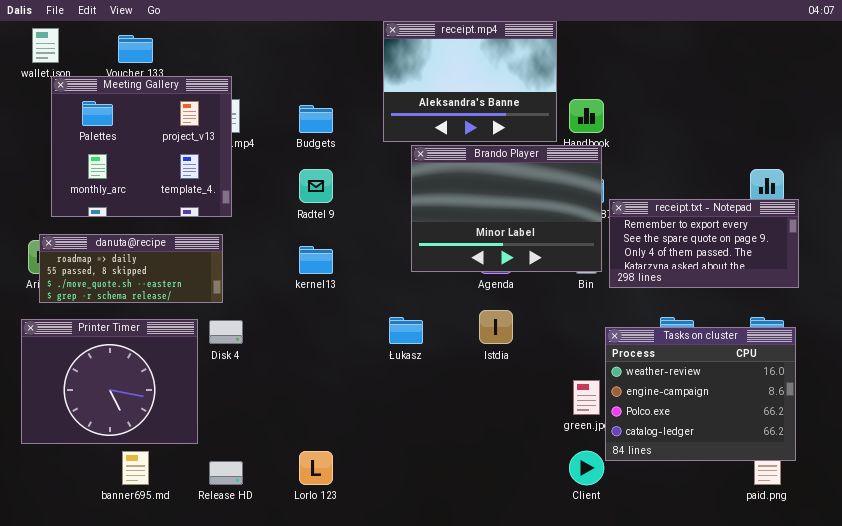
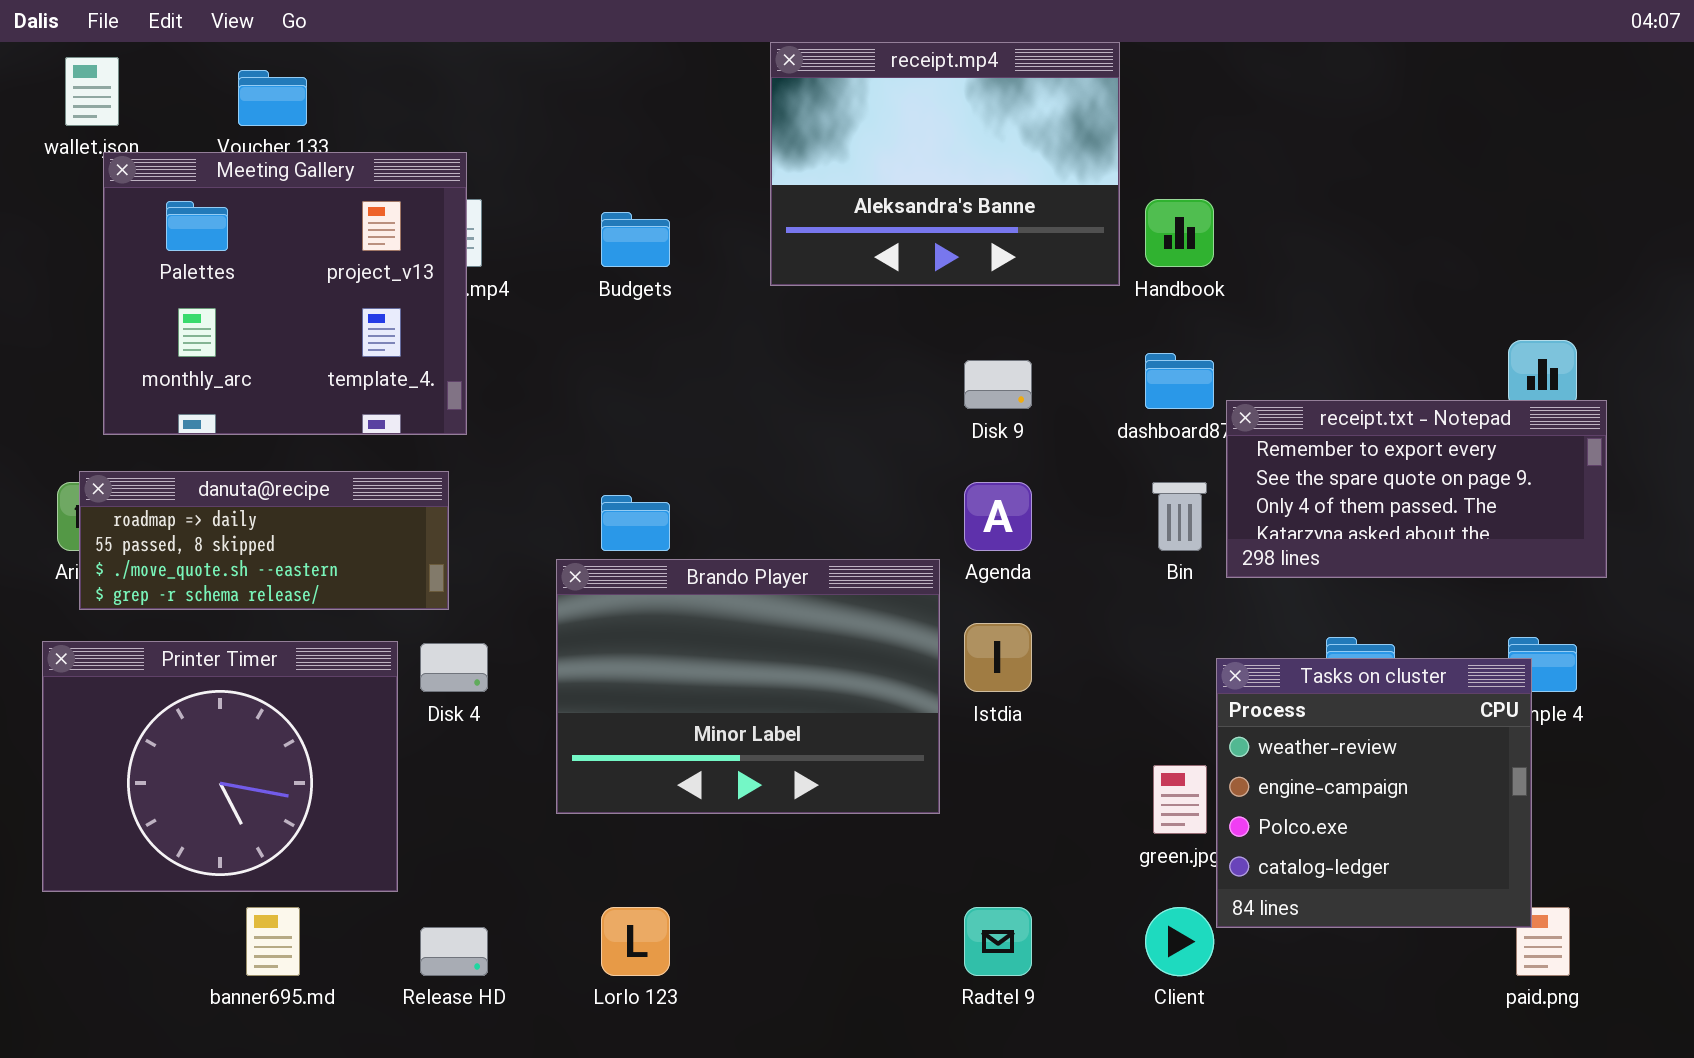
Brando Player: [411,145,602,272] -> [556,559,940,814], moved
Radtel 9: [299,169,333,203] -> [964,907,1032,976], moved
Tasks on cluster: [605,327,796,461] -> [1216,658,1532,928], resized

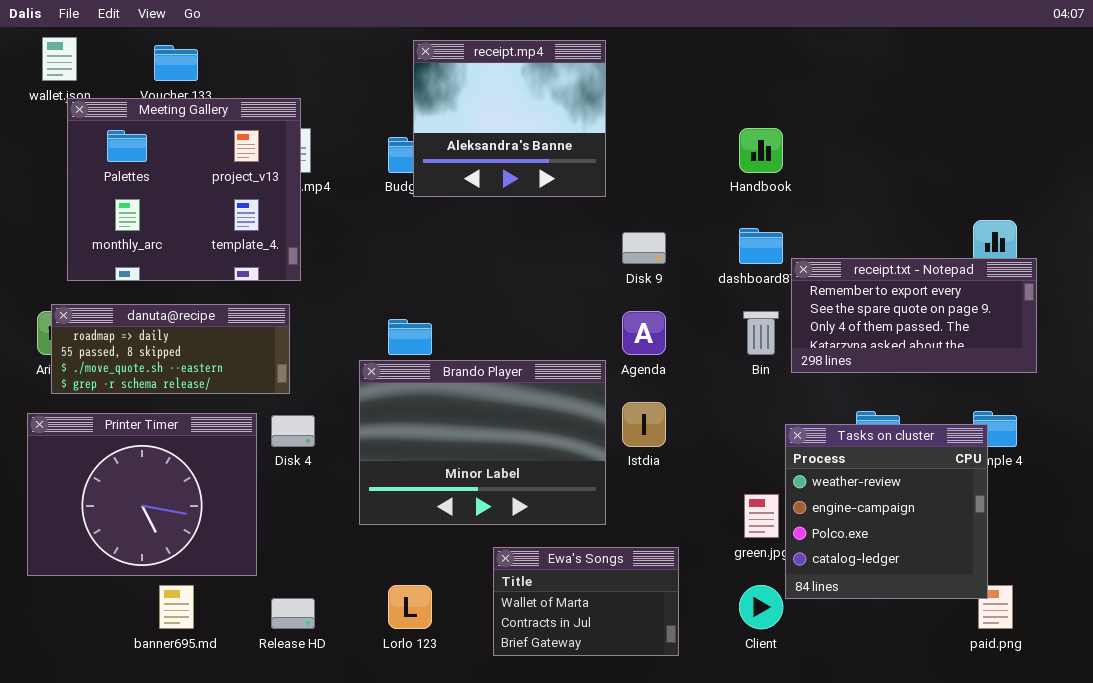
receipt.mp4: [770,42,1120,286] -> [413,40,606,197], moved, resized
Ewa's Songs: none -> [493,547,679,656], opened

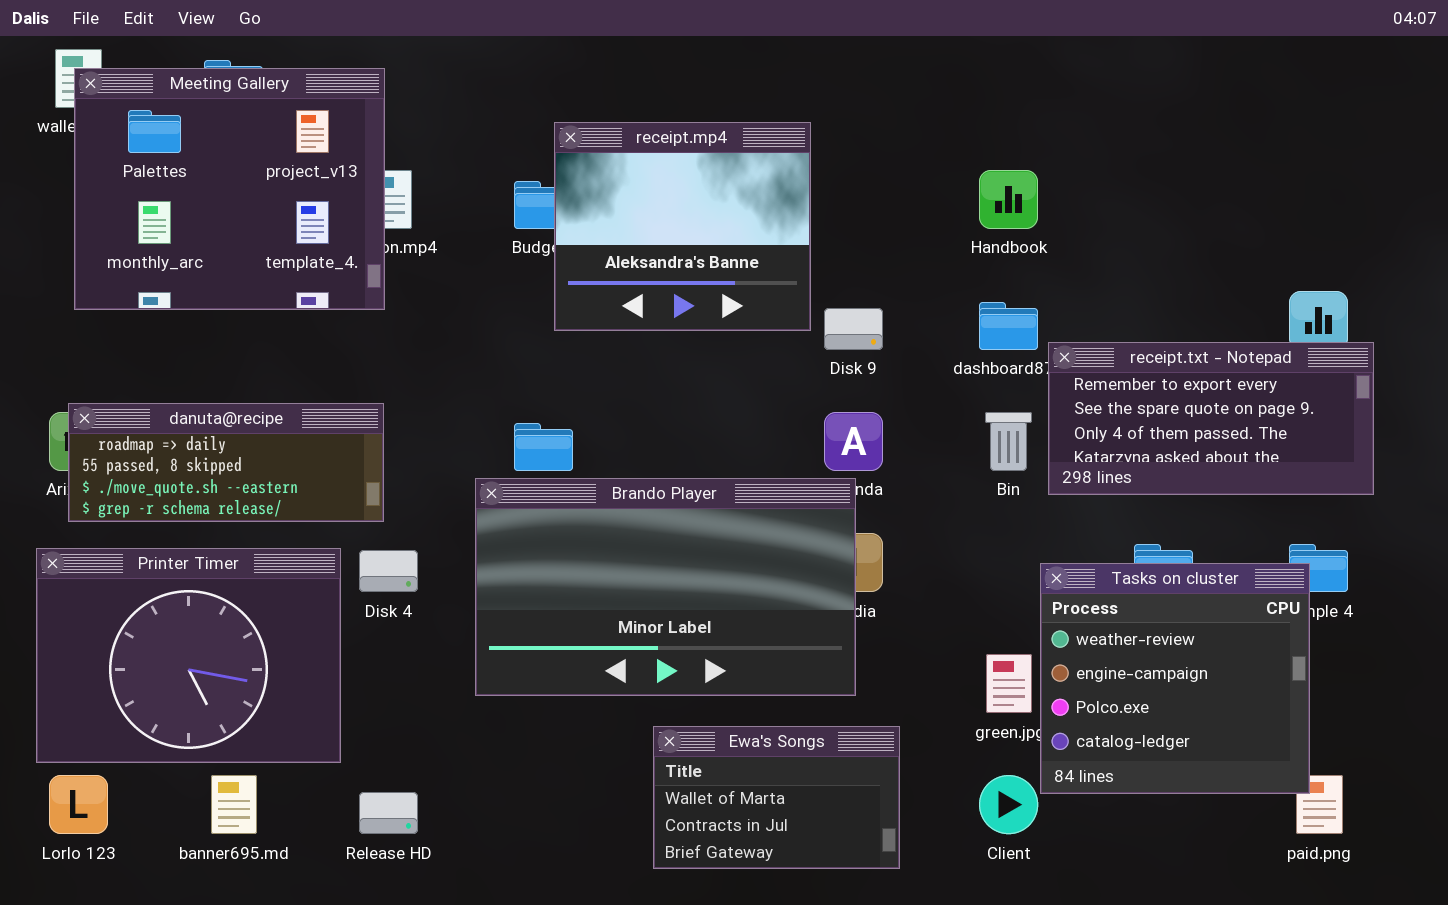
receipt.mp4: [413,40,606,197] -> [554,122,811,331], moved
Meeting Gallery: [67,98,301,281] -> [74,68,385,310], moved
Brando Player: [359,360,606,525] -> [475,478,856,696], resized
Lorlo 123: [388,585,432,629] -> [49,775,108,834], moved

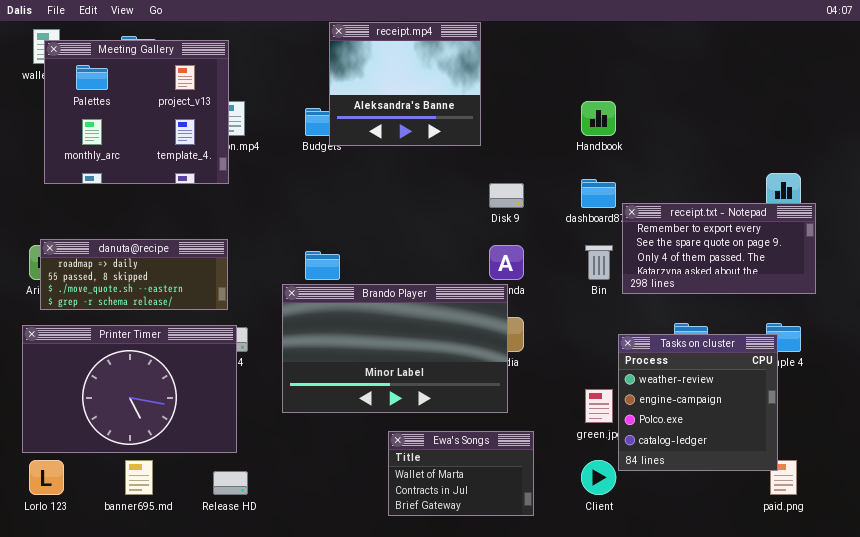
receipt.mp4: [554,122,811,331] -> [329,22,481,146], moved
Printer Timer: [36,548,341,763] -> [22,325,237,453], resized

